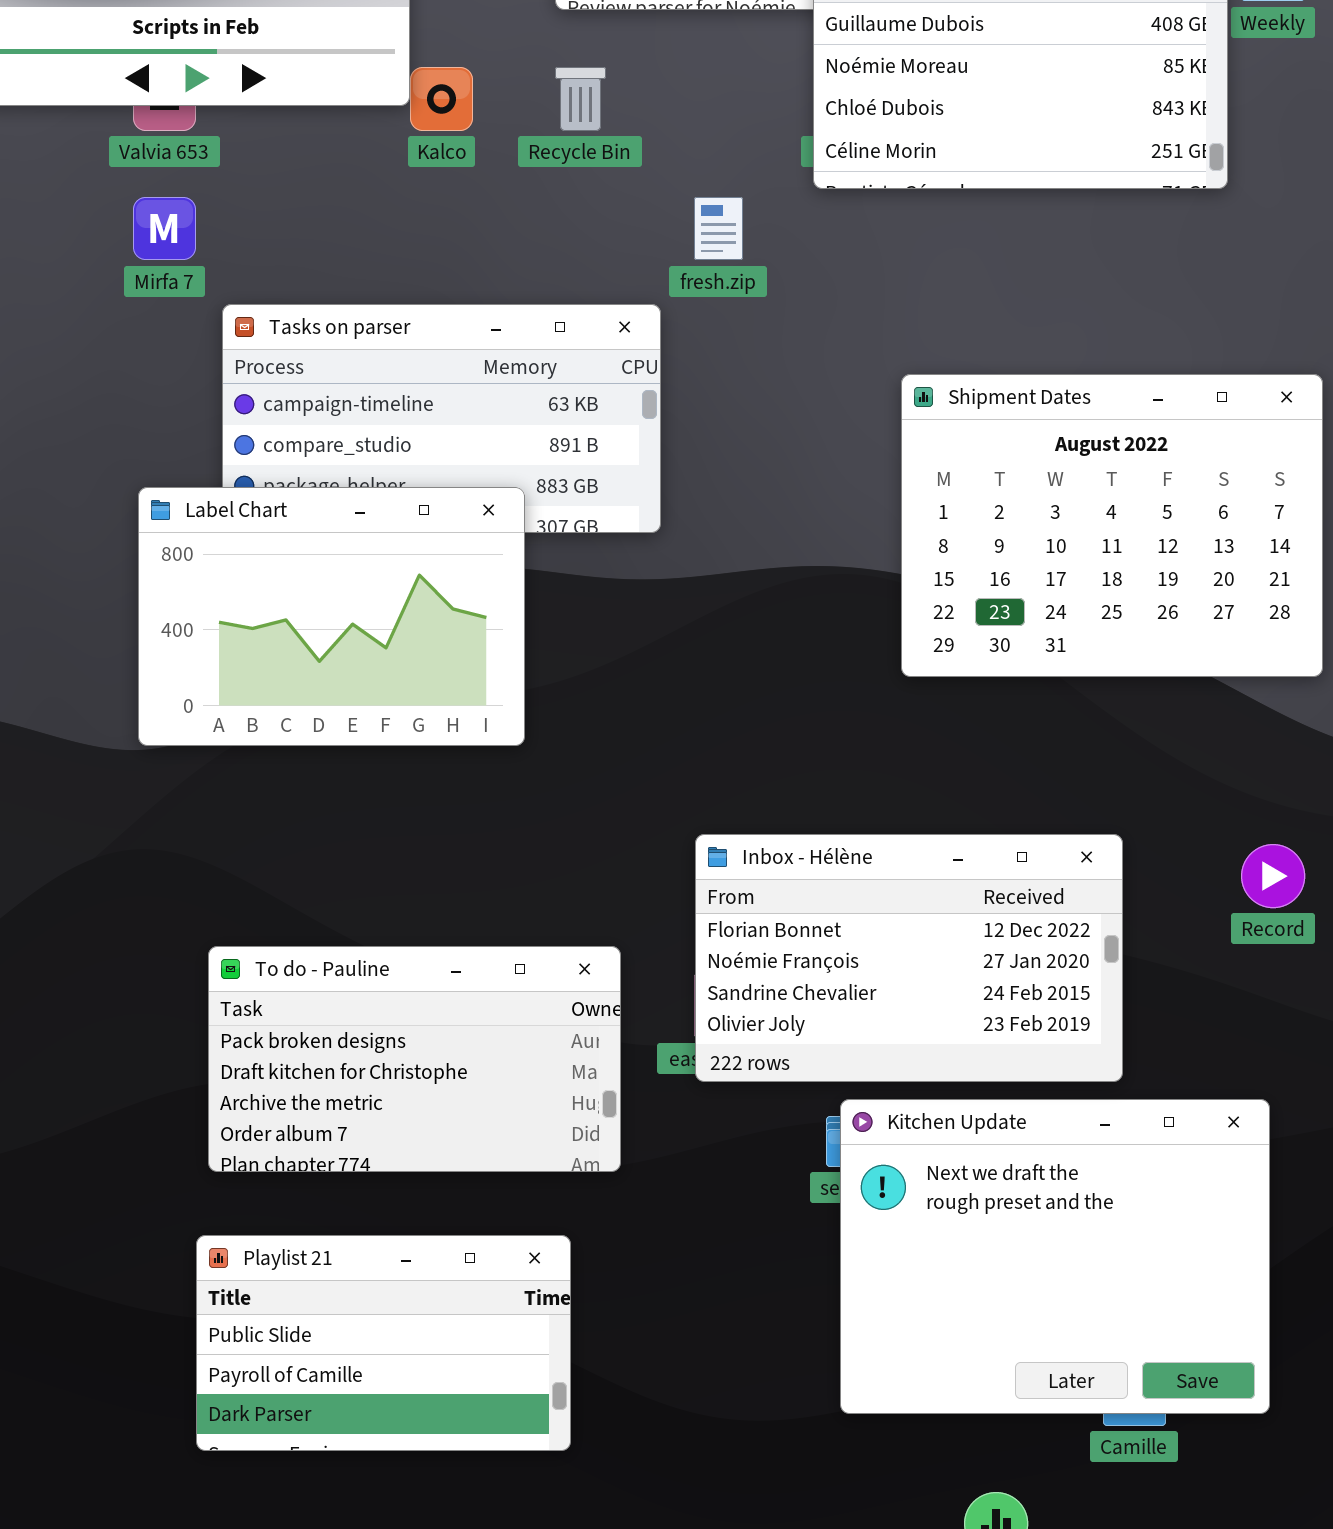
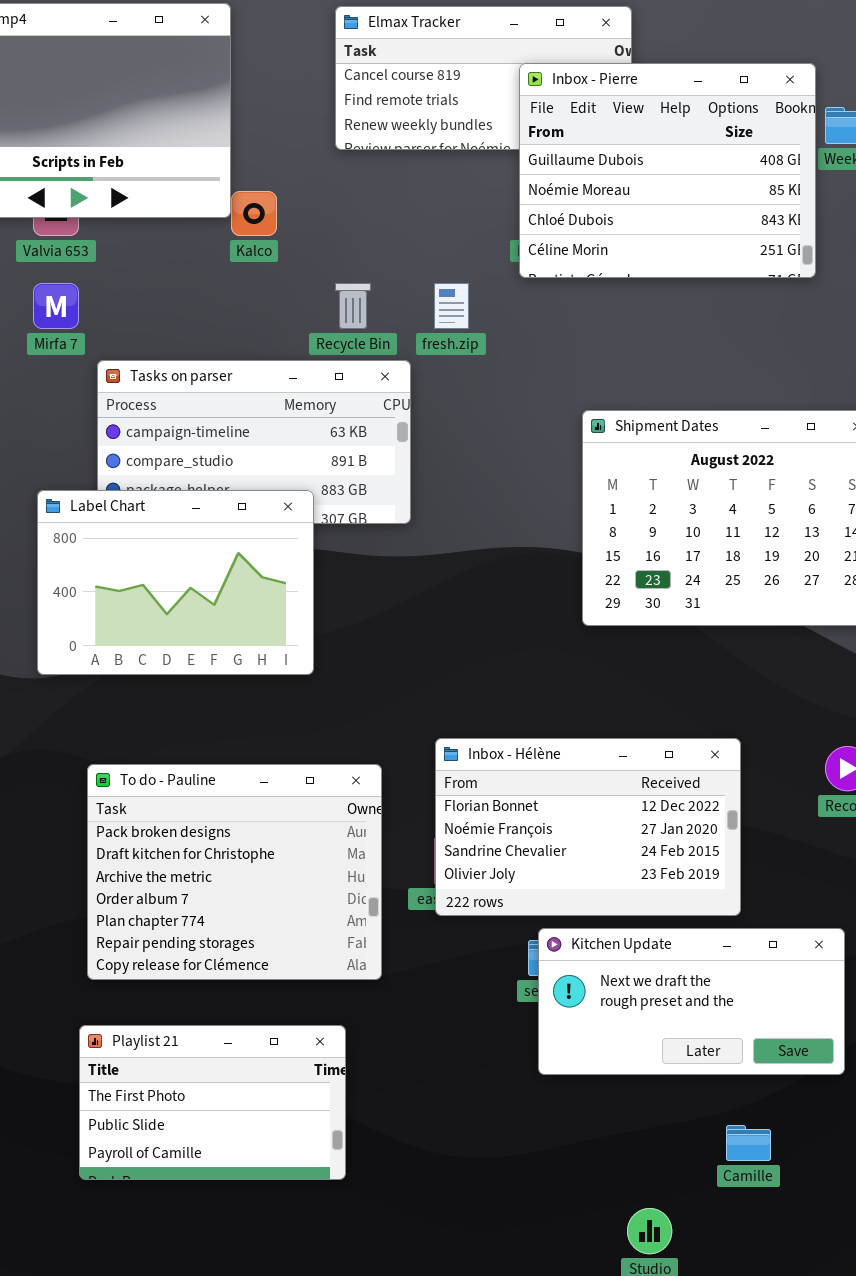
Recycle Bin: [555,67,606,131] -> [335,283,371,329], moved
To do - Pauline: [208,946,621,1172] -> [87,764,382,980], resized
Kitchen Update: [840,1099,1270,1414] -> [538,928,845,1075], resized
Playlist 21: [196,1235,571,1451] -> [79,1025,346,1180], scrolled up 1 row

